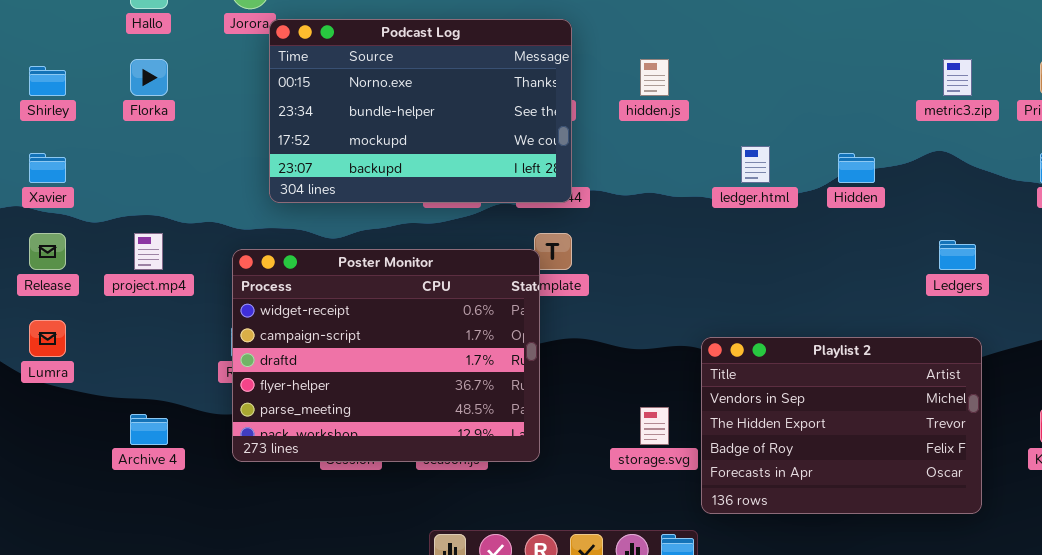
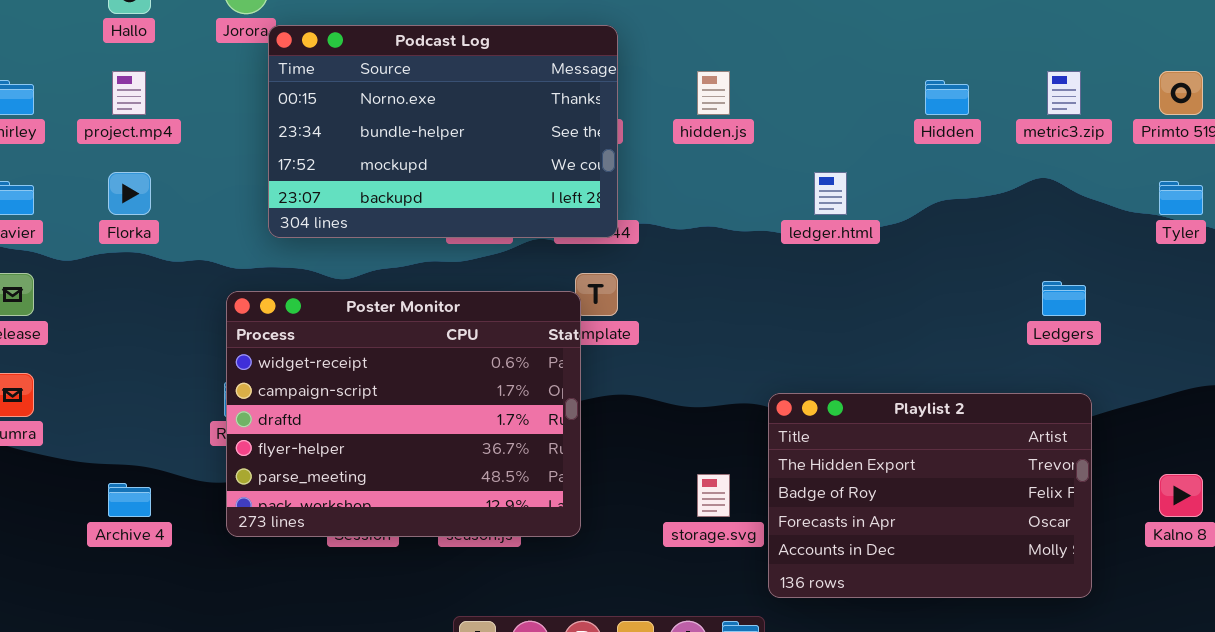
Florka: [130,59,168,96] -> [108,172,151,215], moved
Hidden: [838,153,875,183] -> [925,80,969,115], moved
project.mp4: [134,233,163,270] -> [112,71,146,115], moved
Playlist 2: [701,337,982,514] -> [768,393,1092,598], scrolled down 1 row

